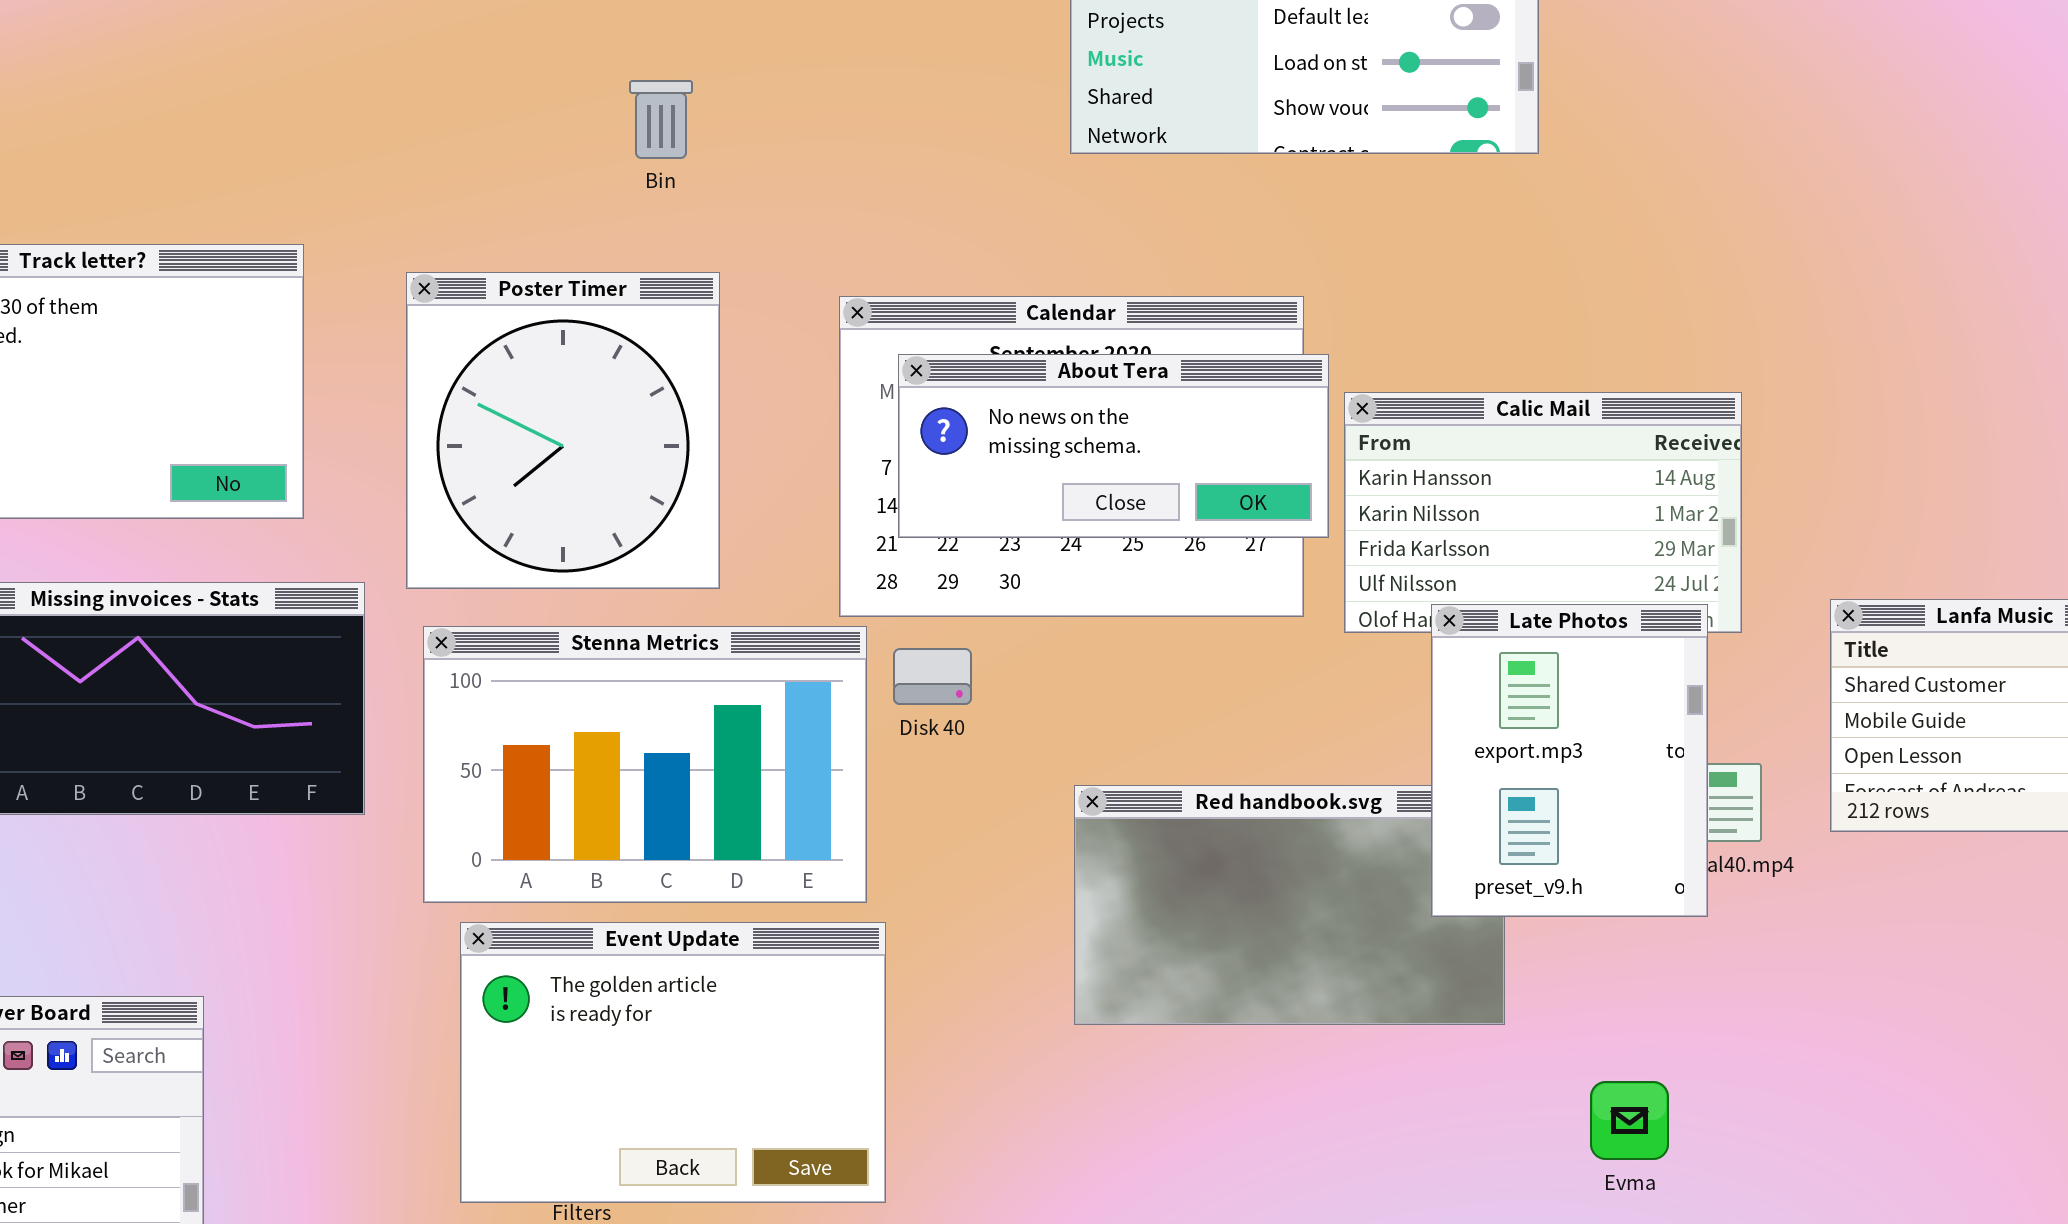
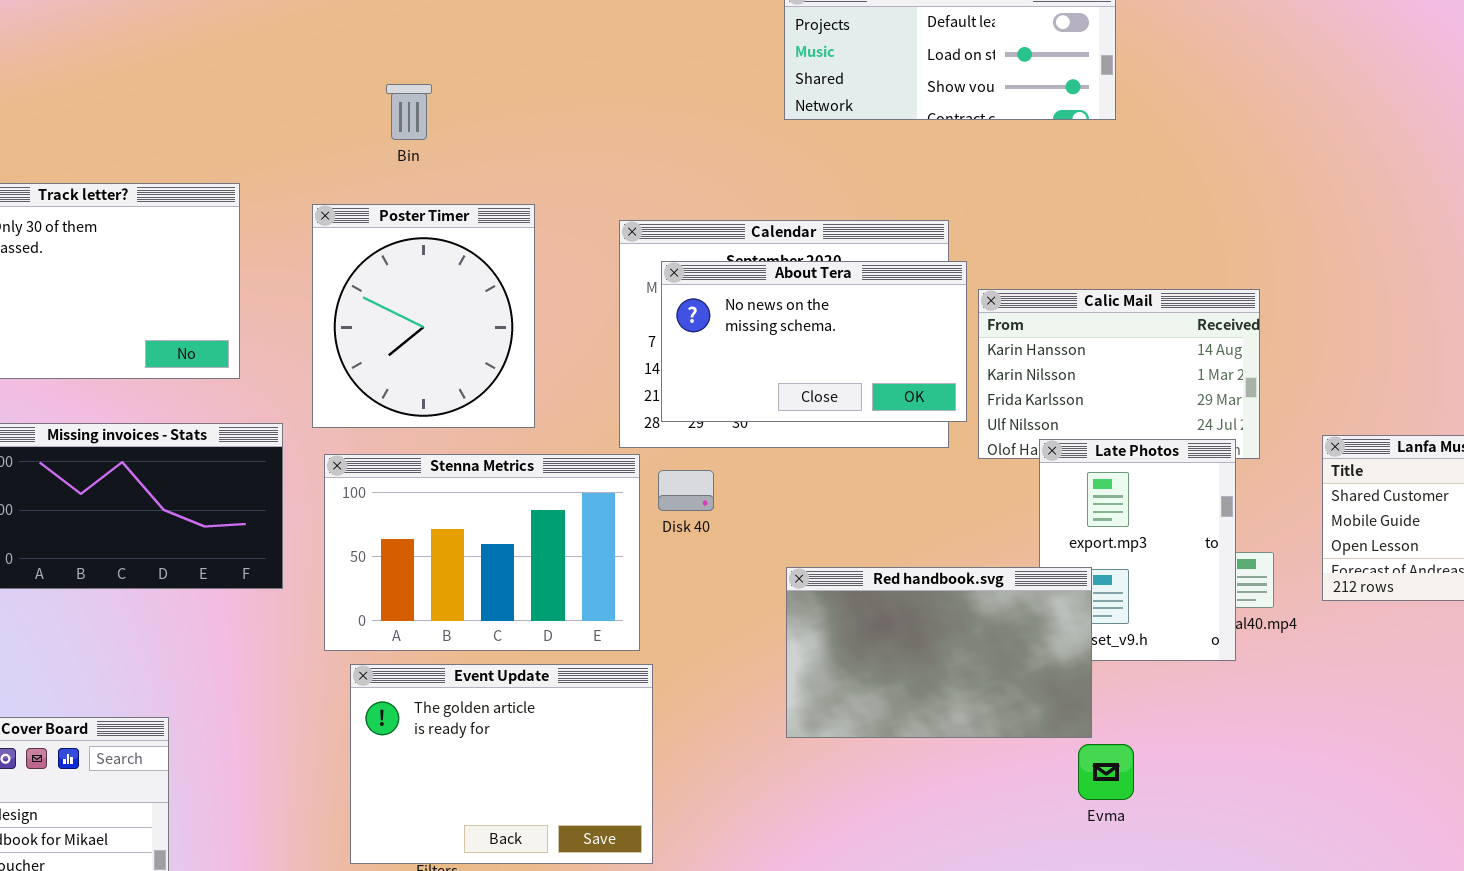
Bin: [629,80,693,159] -> [386,84,432,140], moved
About Tera: [898,354,1329,538] -> [661,261,967,422], resized
Red handbook.svg: [1074,785,1505,1025] -> [786,567,1092,738], raised
Evma: [1590,1081,1669,1160] -> [1078,744,1134,800], moved

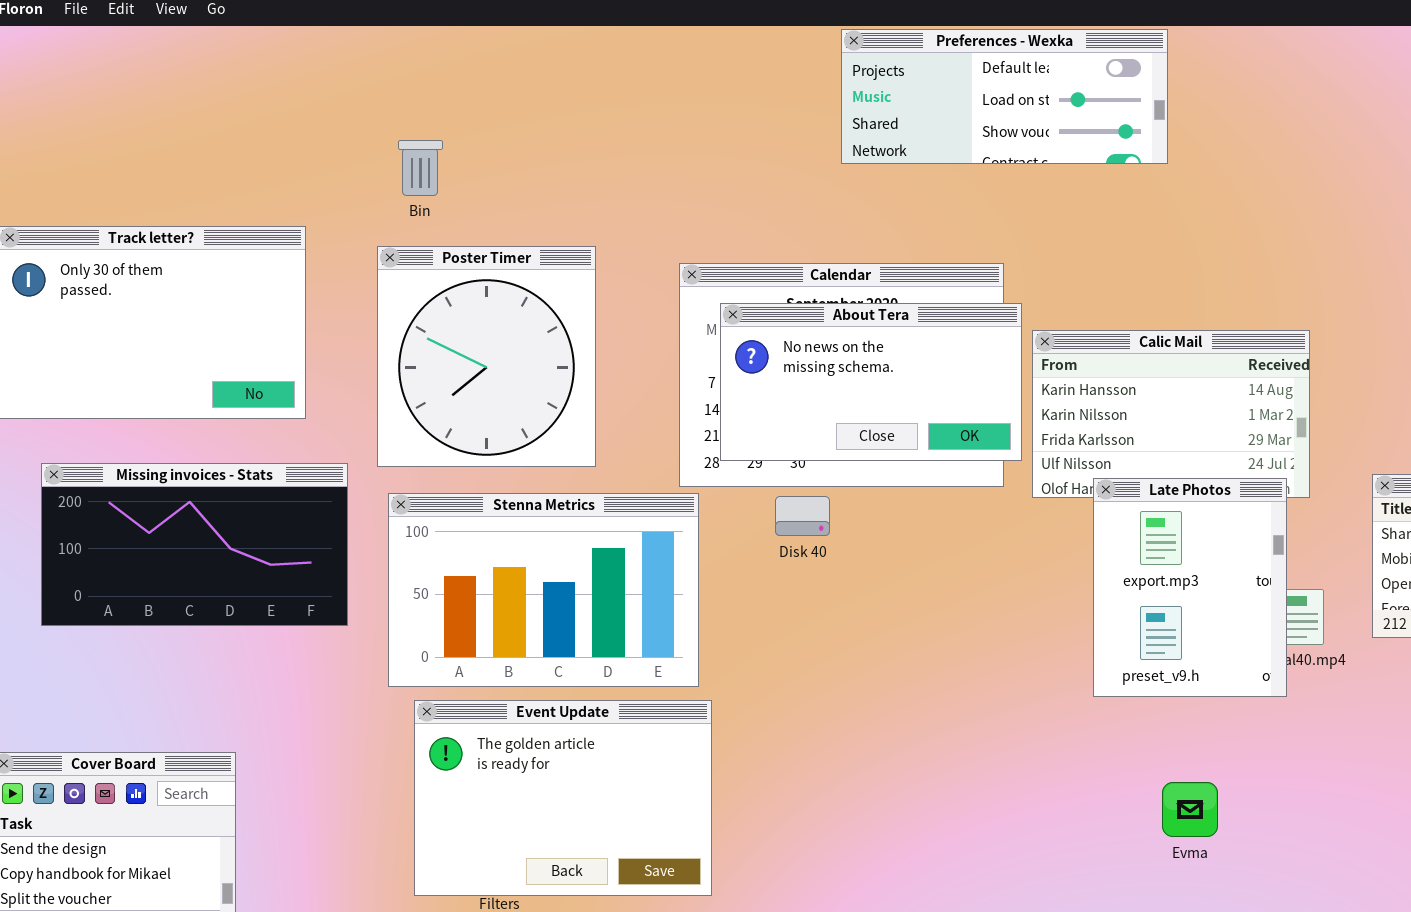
Bin: [386,84,432,140] -> [398,140,443,196], moved
Disk 40: [658,470,714,511] -> [775,496,830,536], moved
Red handbook.svg: [786,567,1092,738] -> none, closed
Evma: [1078,744,1134,800] -> [1162,782,1218,837], moved

